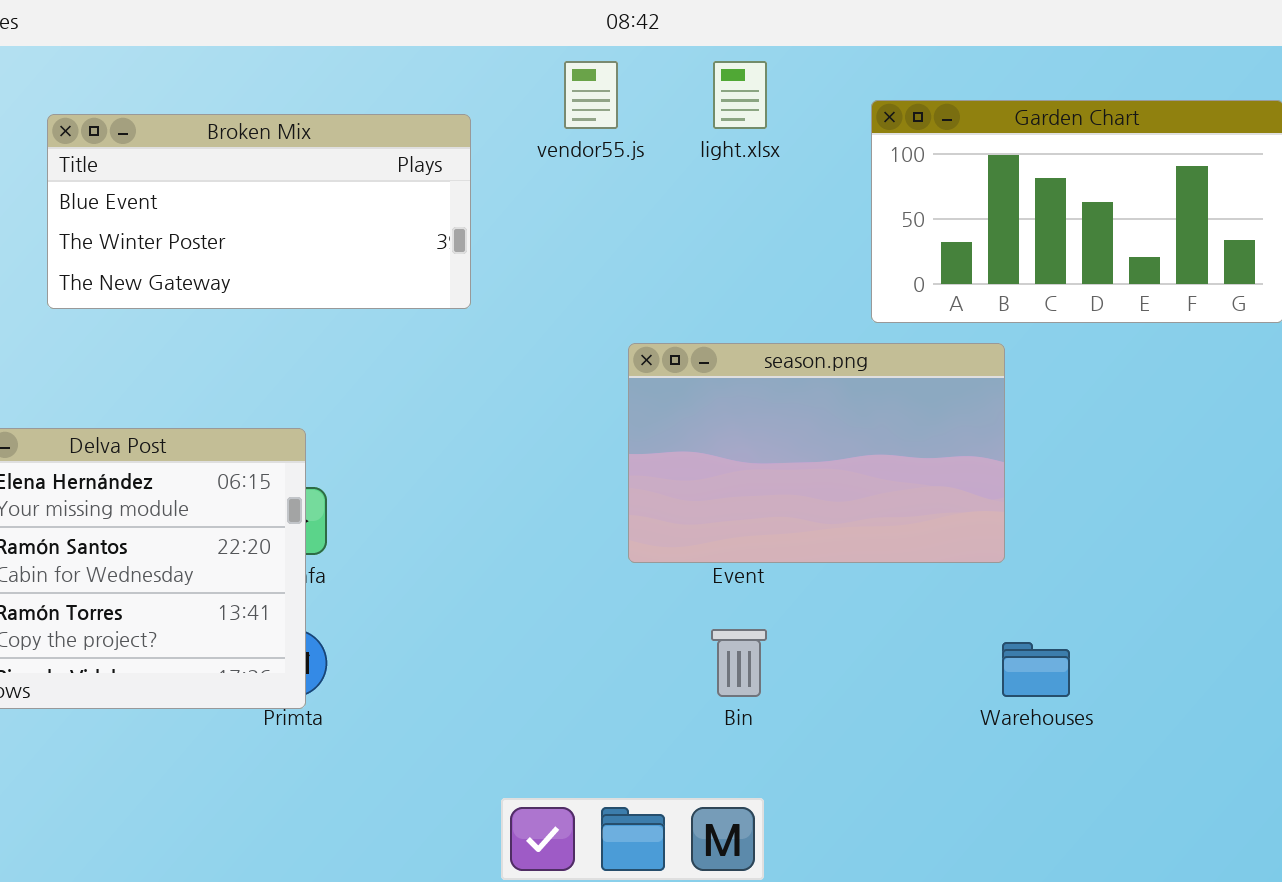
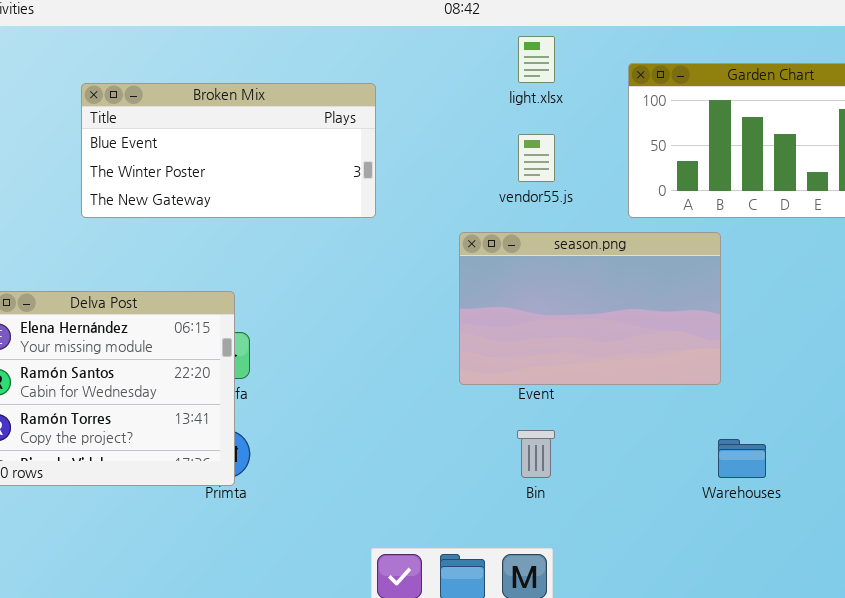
vendor55.js: [564,61,618,129] -> [518,134,555,182], moved
Broken Mix: [47,114,471,309] -> [81,83,376,218], moved

